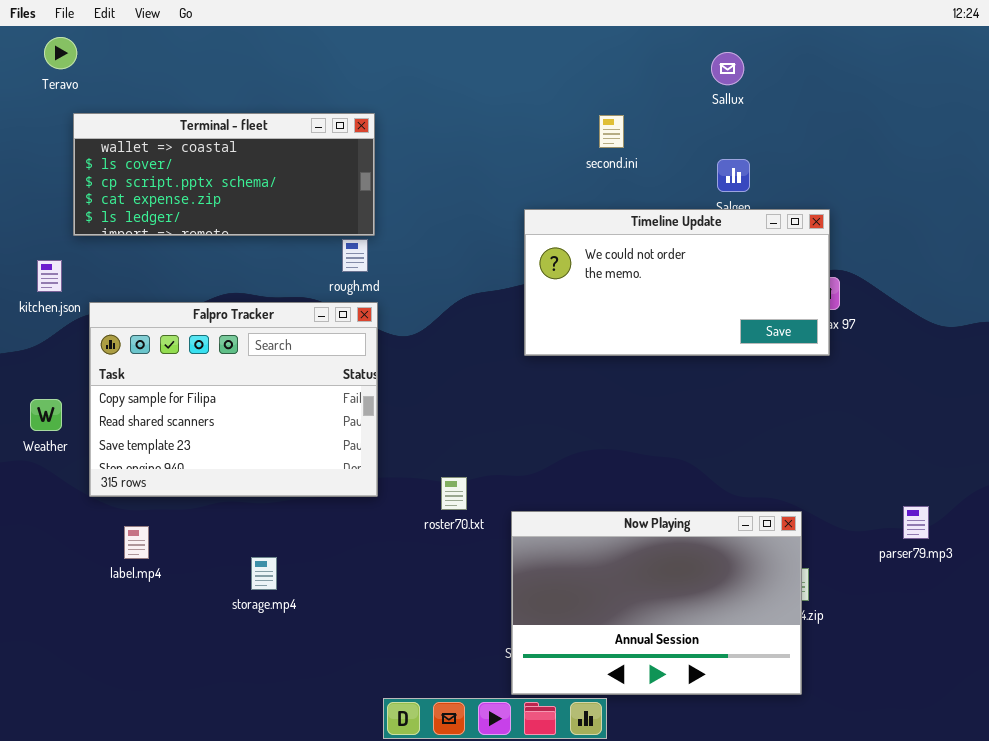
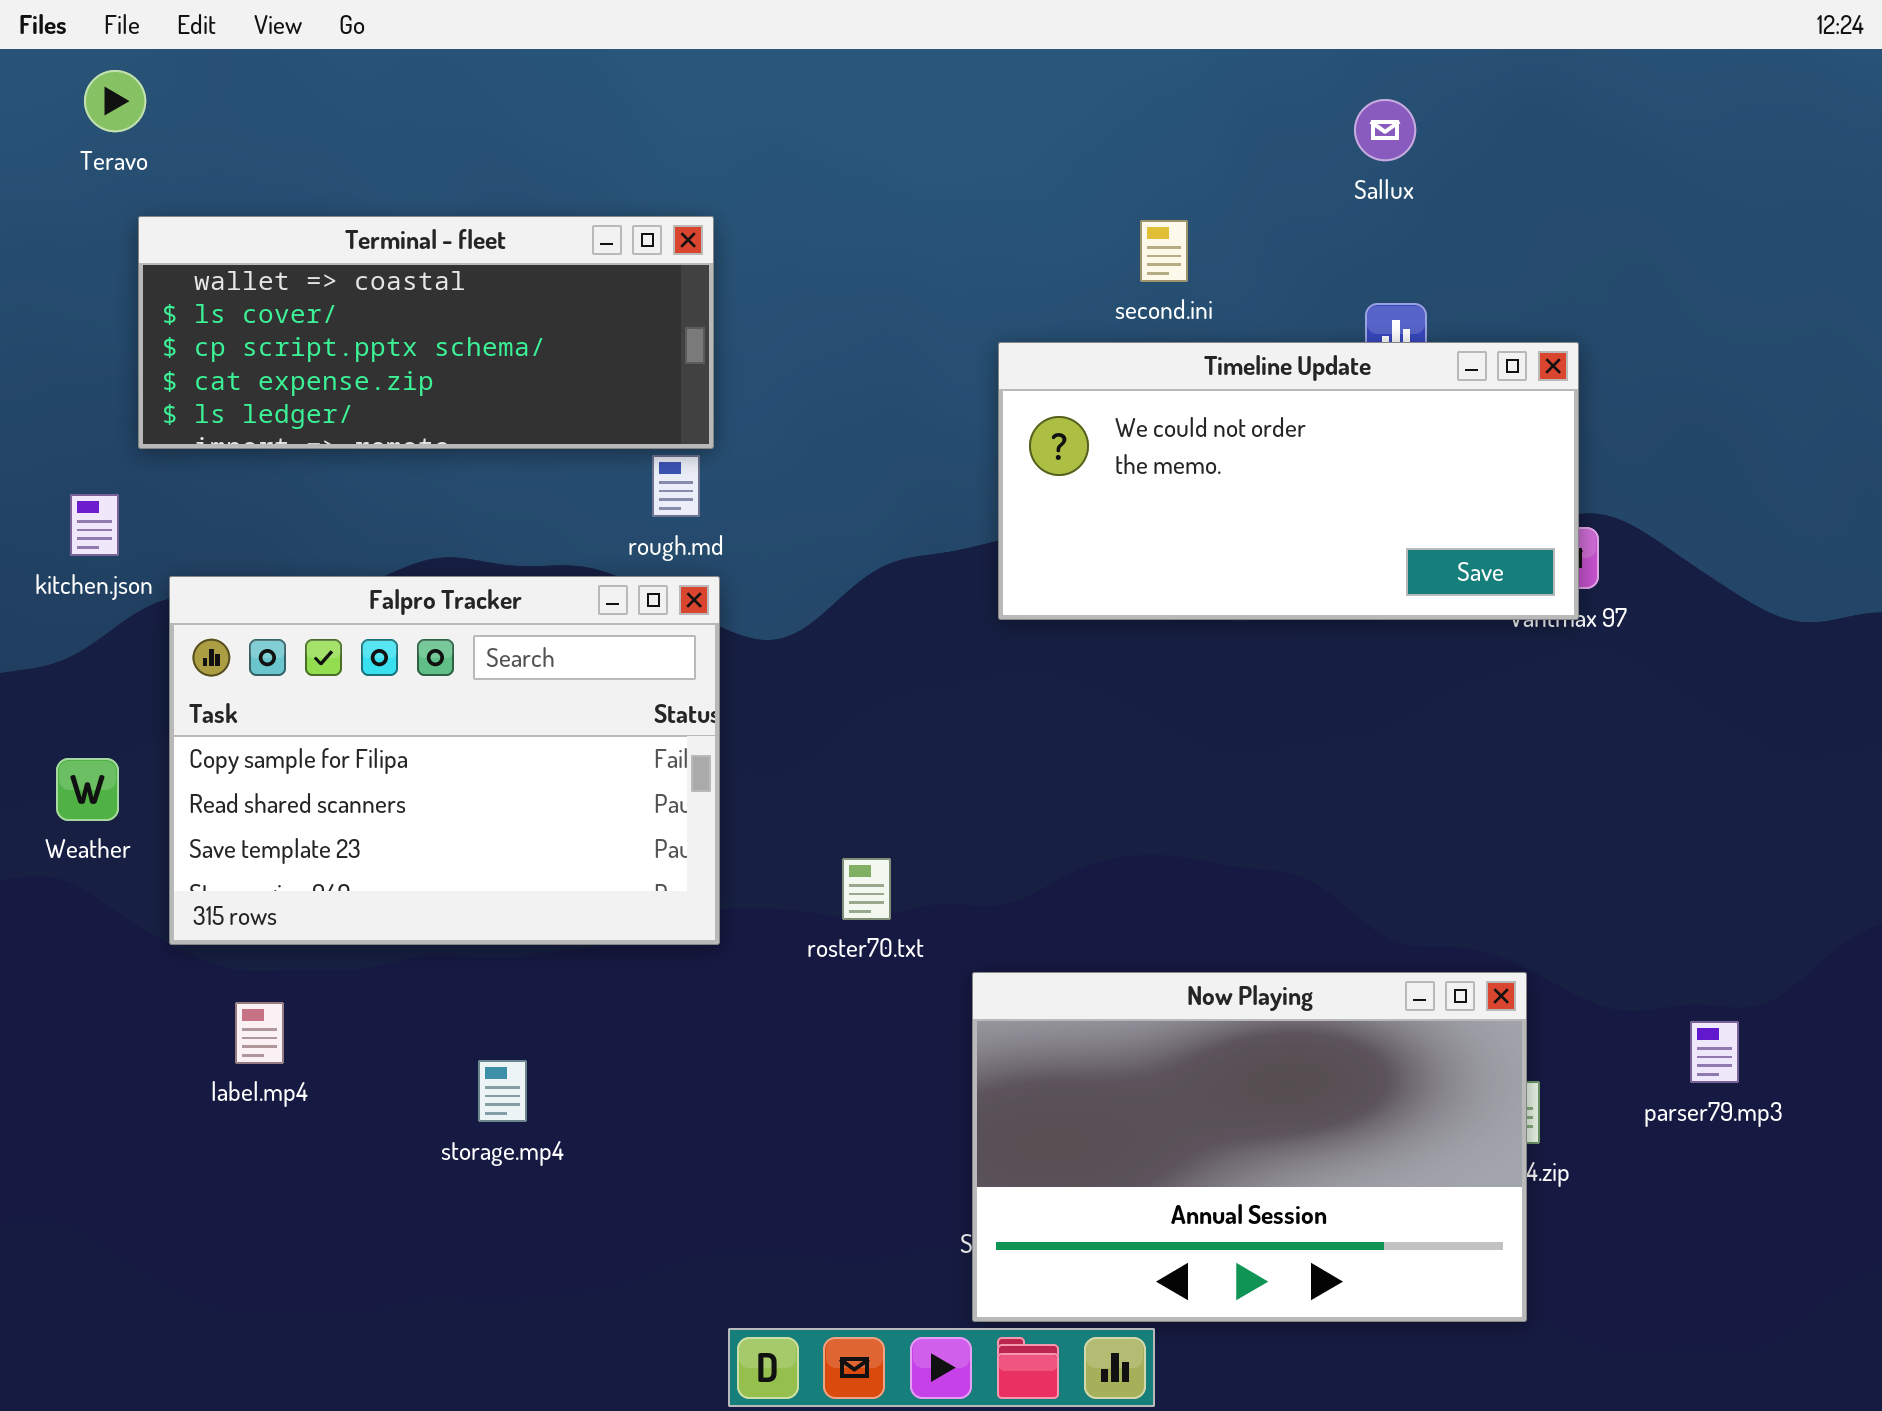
Timeline Update: [524,209,830,356] -> [998,342,1579,620], moved
roster70.txt: [441,477,467,510] -> [842,858,891,920], moved
parser79.mp3: [903,506,929,539] -> [1690,1021,1739,1083], moved

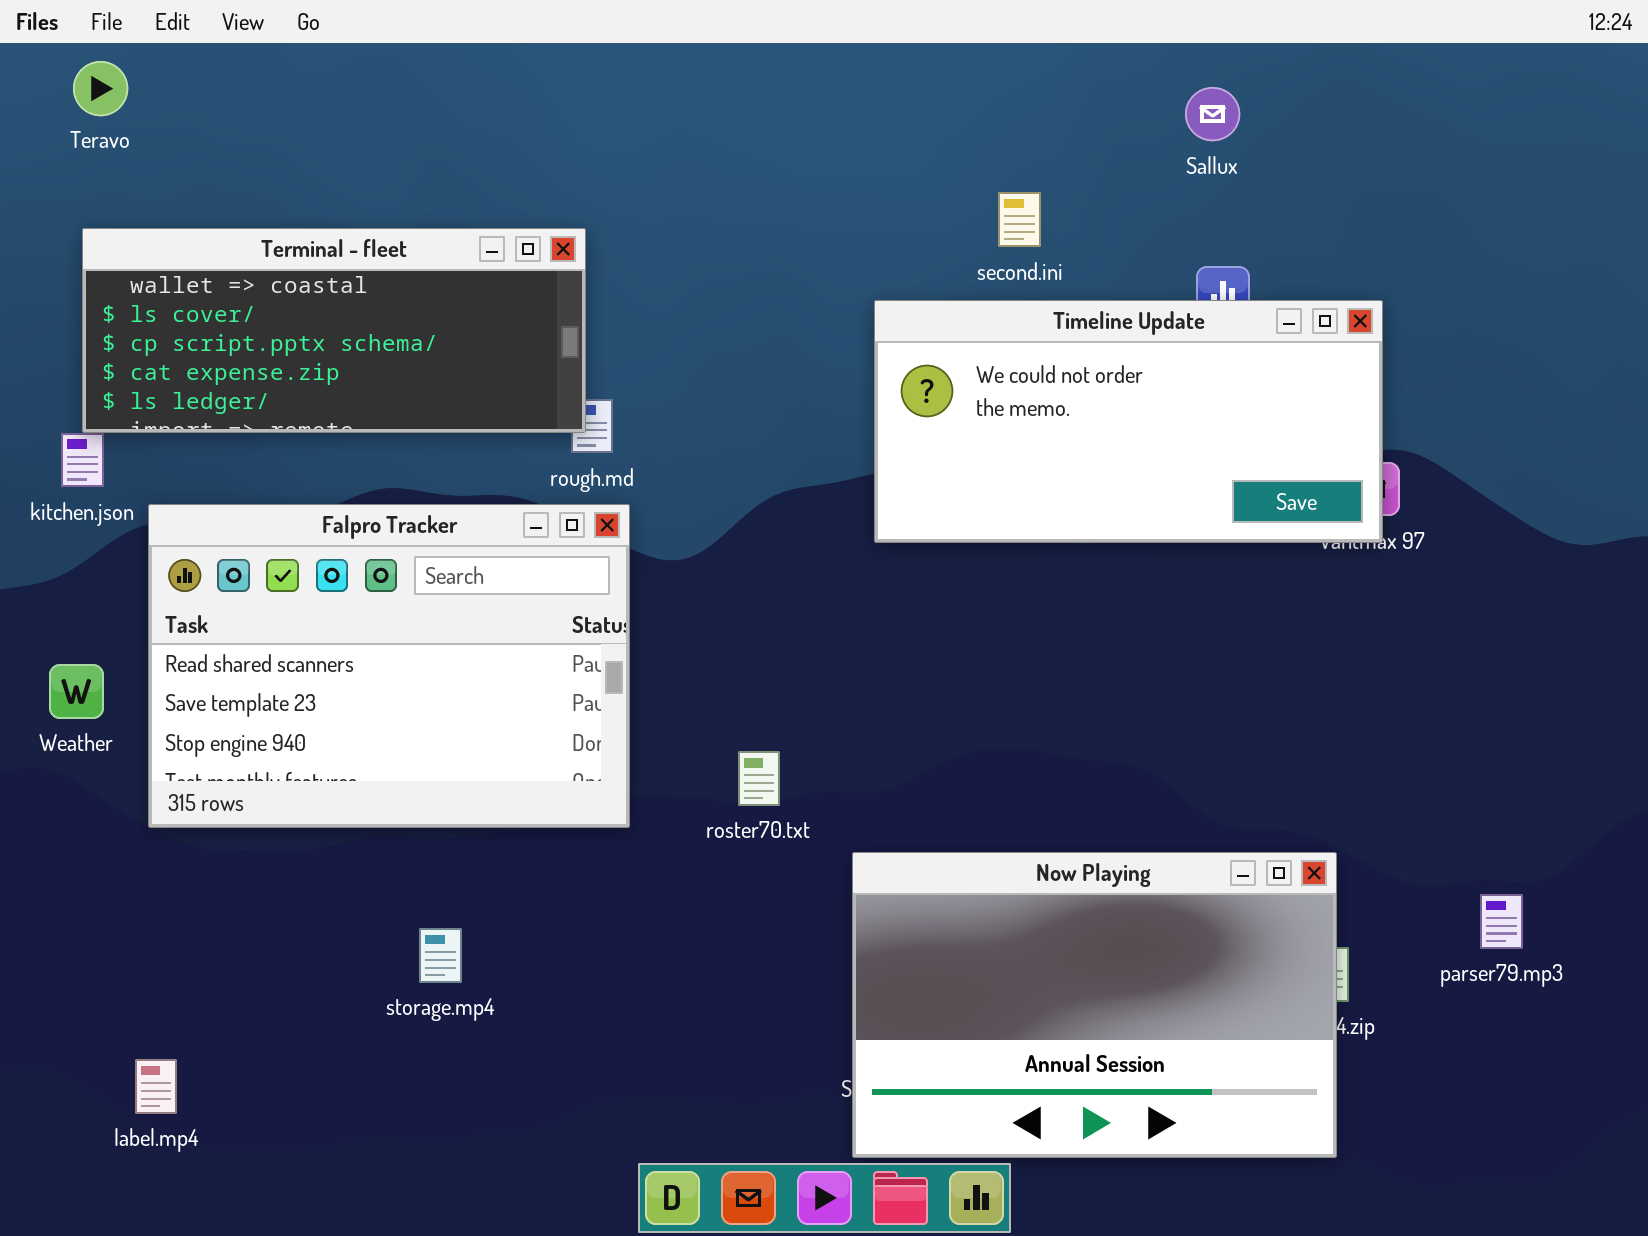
Terminal - fleet: [138,216,714,449] -> [82,228,586,433], moved
Falpro Tracker: [169,576,720,945] -> [148,504,630,828], scrolled down 1 row
label.mp4: [235,1002,284,1064] -> [135,1059,177,1114], moved

